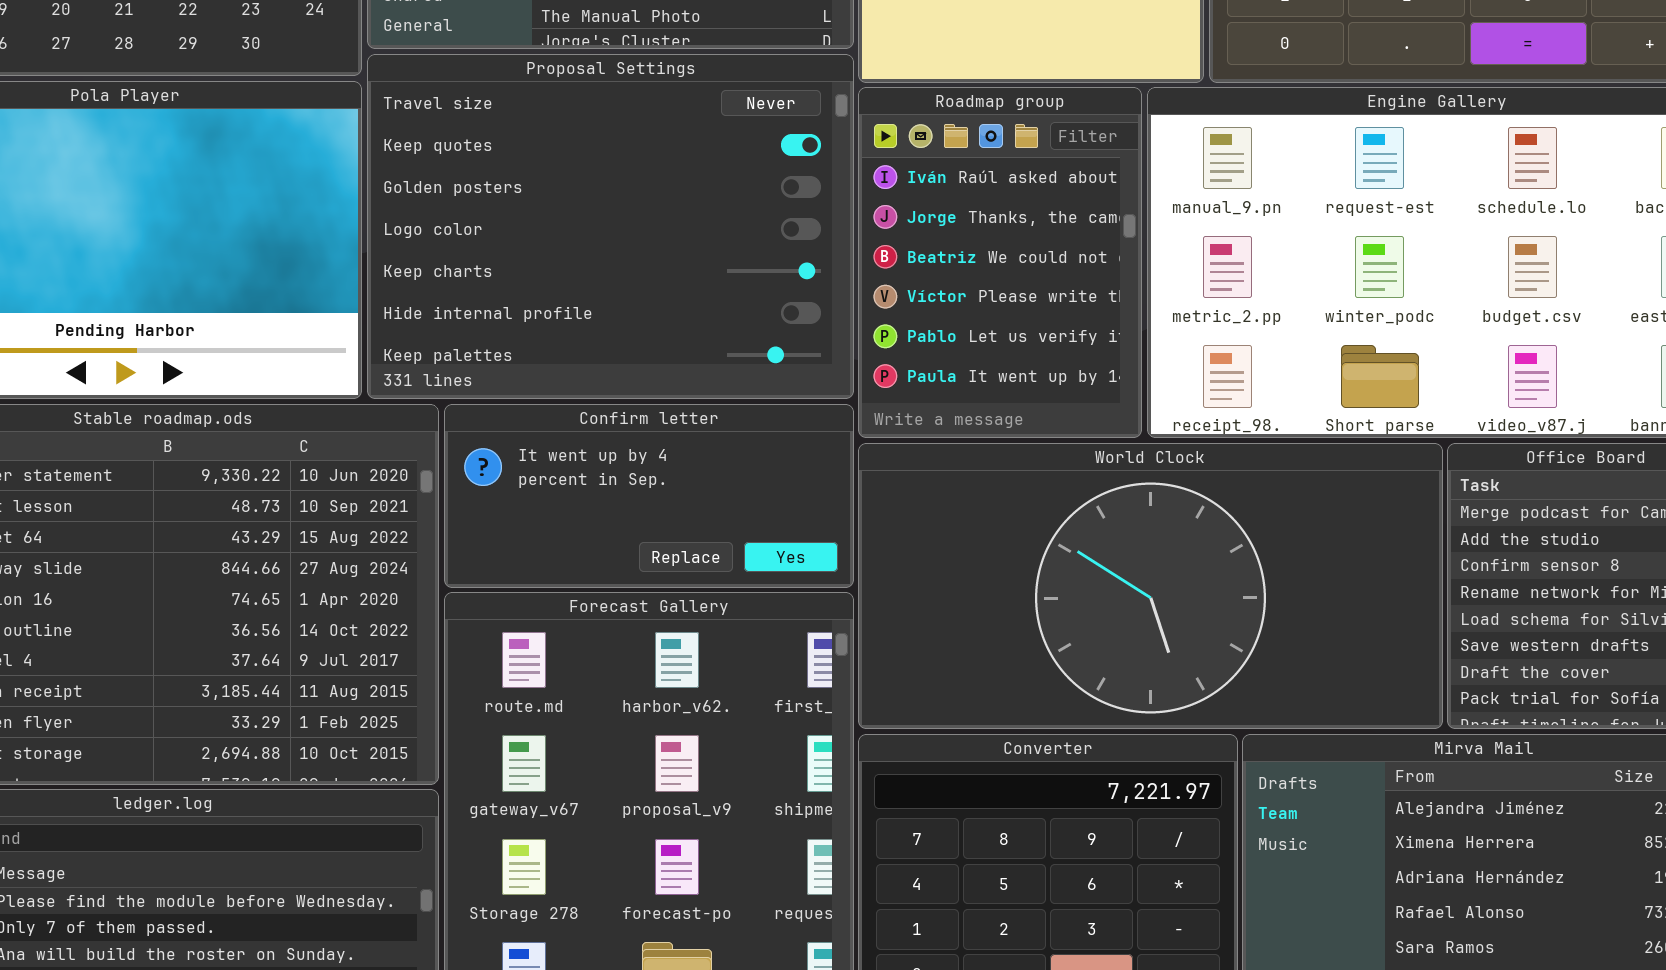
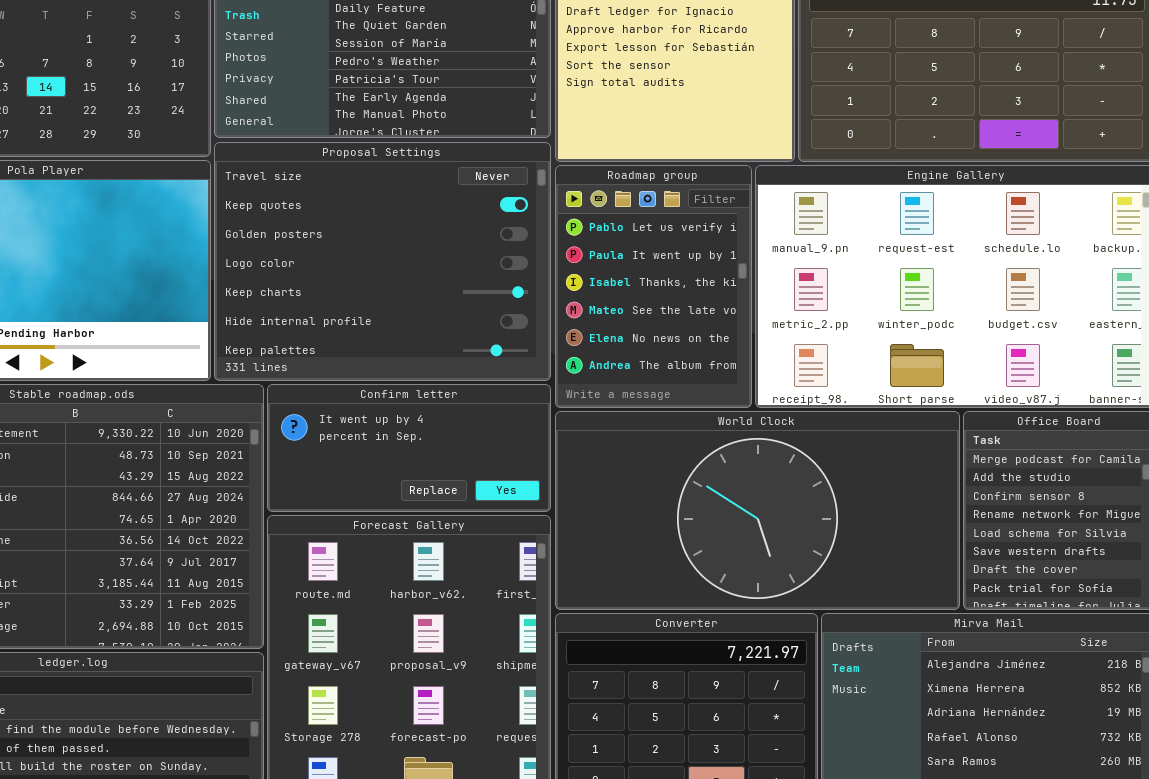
Roadmap group: [858,87,1142,438] -> [555,165,752,408], scrolled down 4 rows

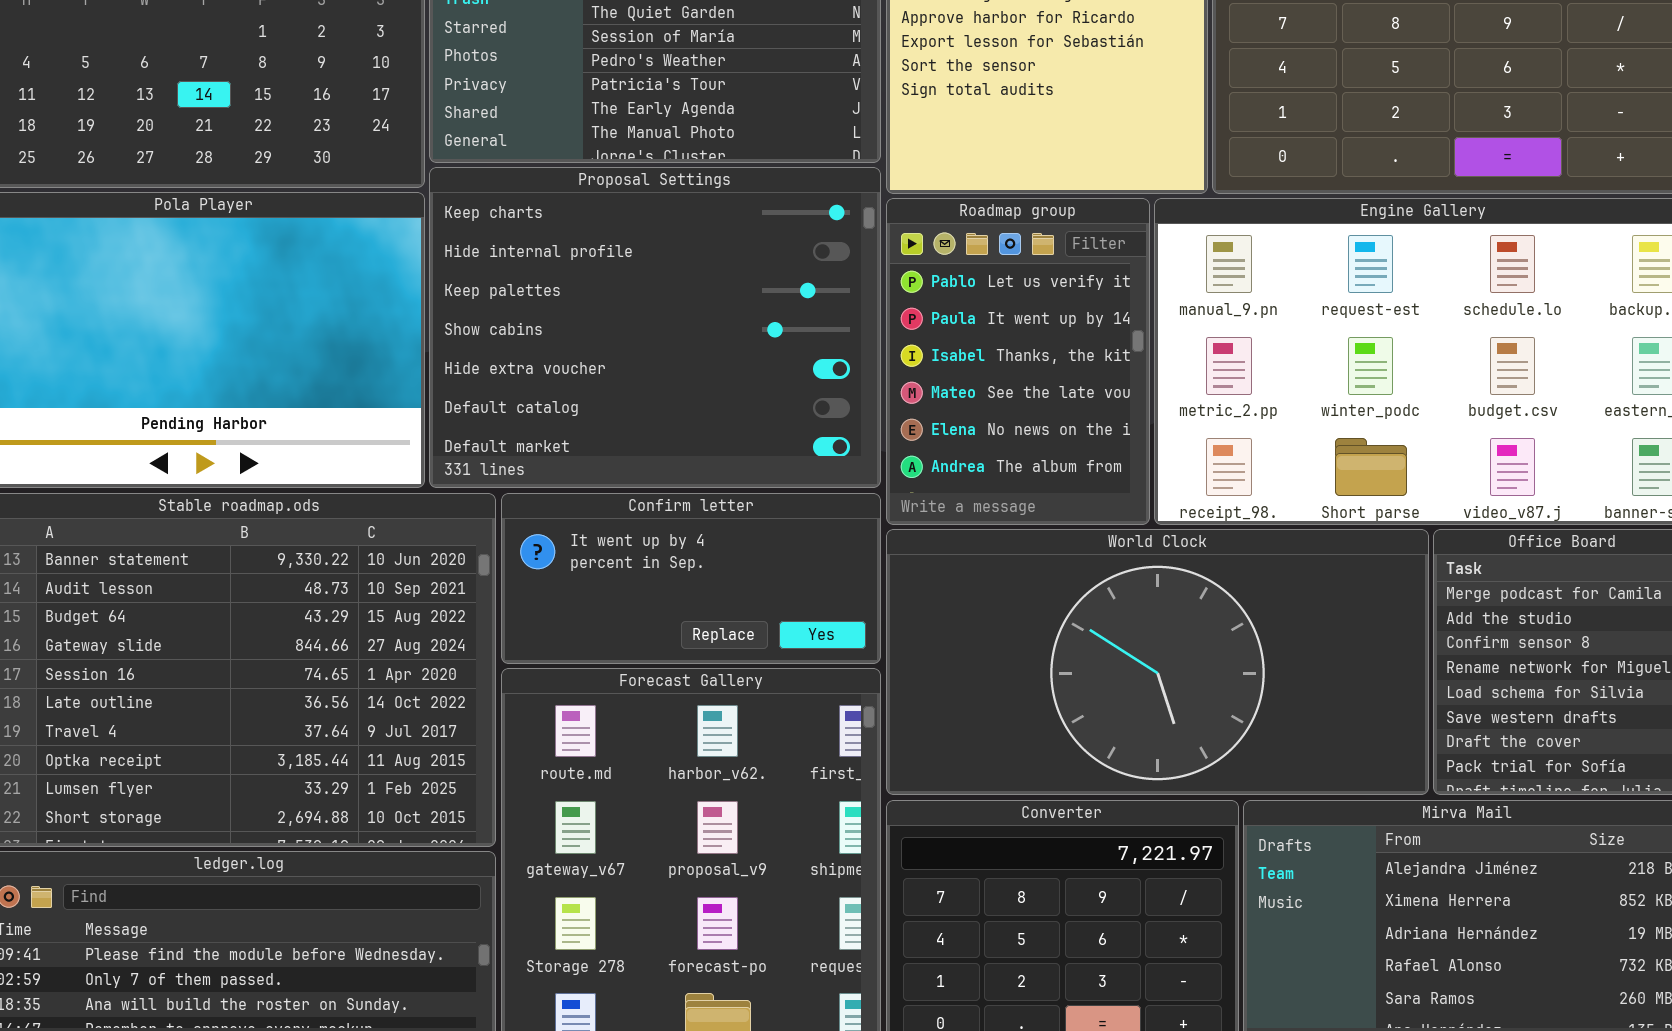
Proposal Settings: [214,142,551,381] -> [429,167,881,488], scrolled down 4 rows

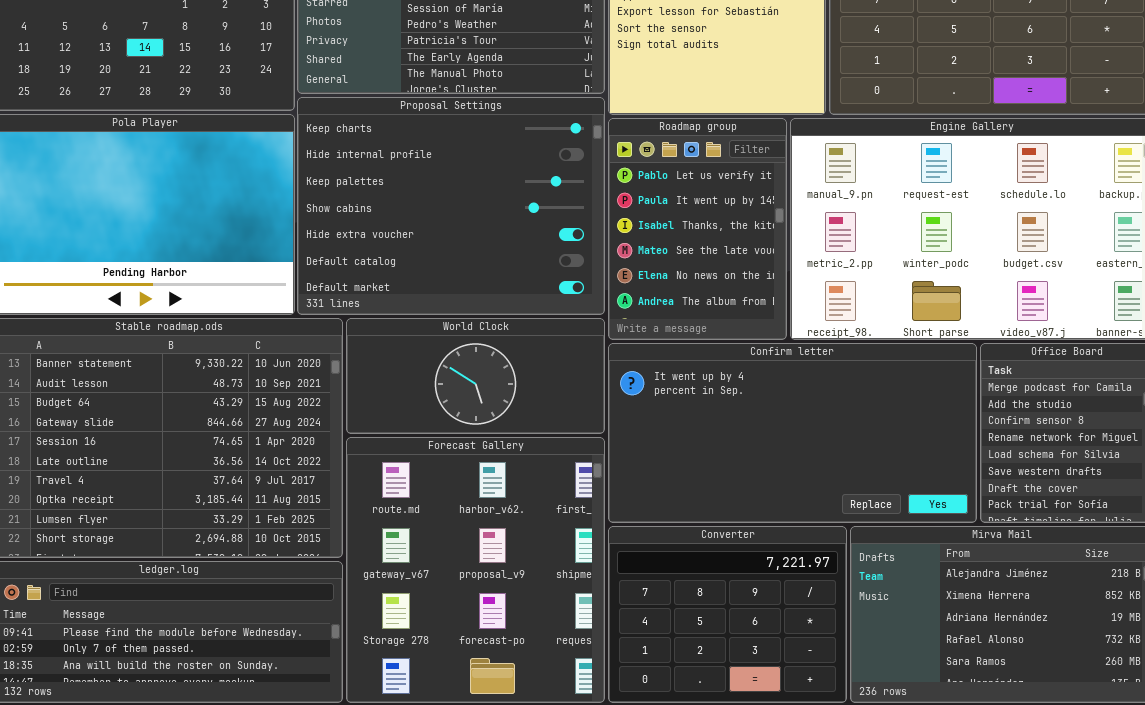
Confirm letter: [501,493,881,664] -> [608,343,977,523], moved, resized
World Clock: [886,529,1429,795] -> [346,318,605,434], moved, resized

